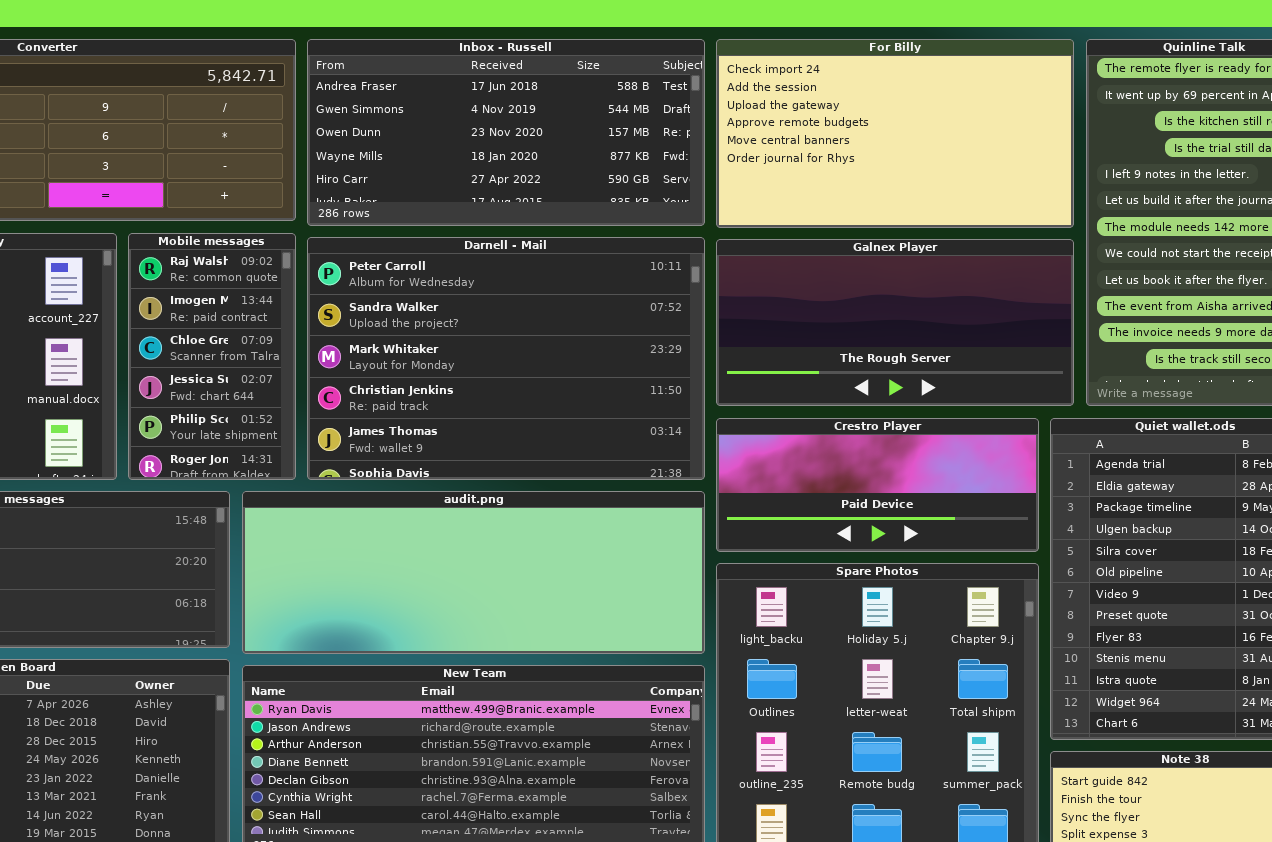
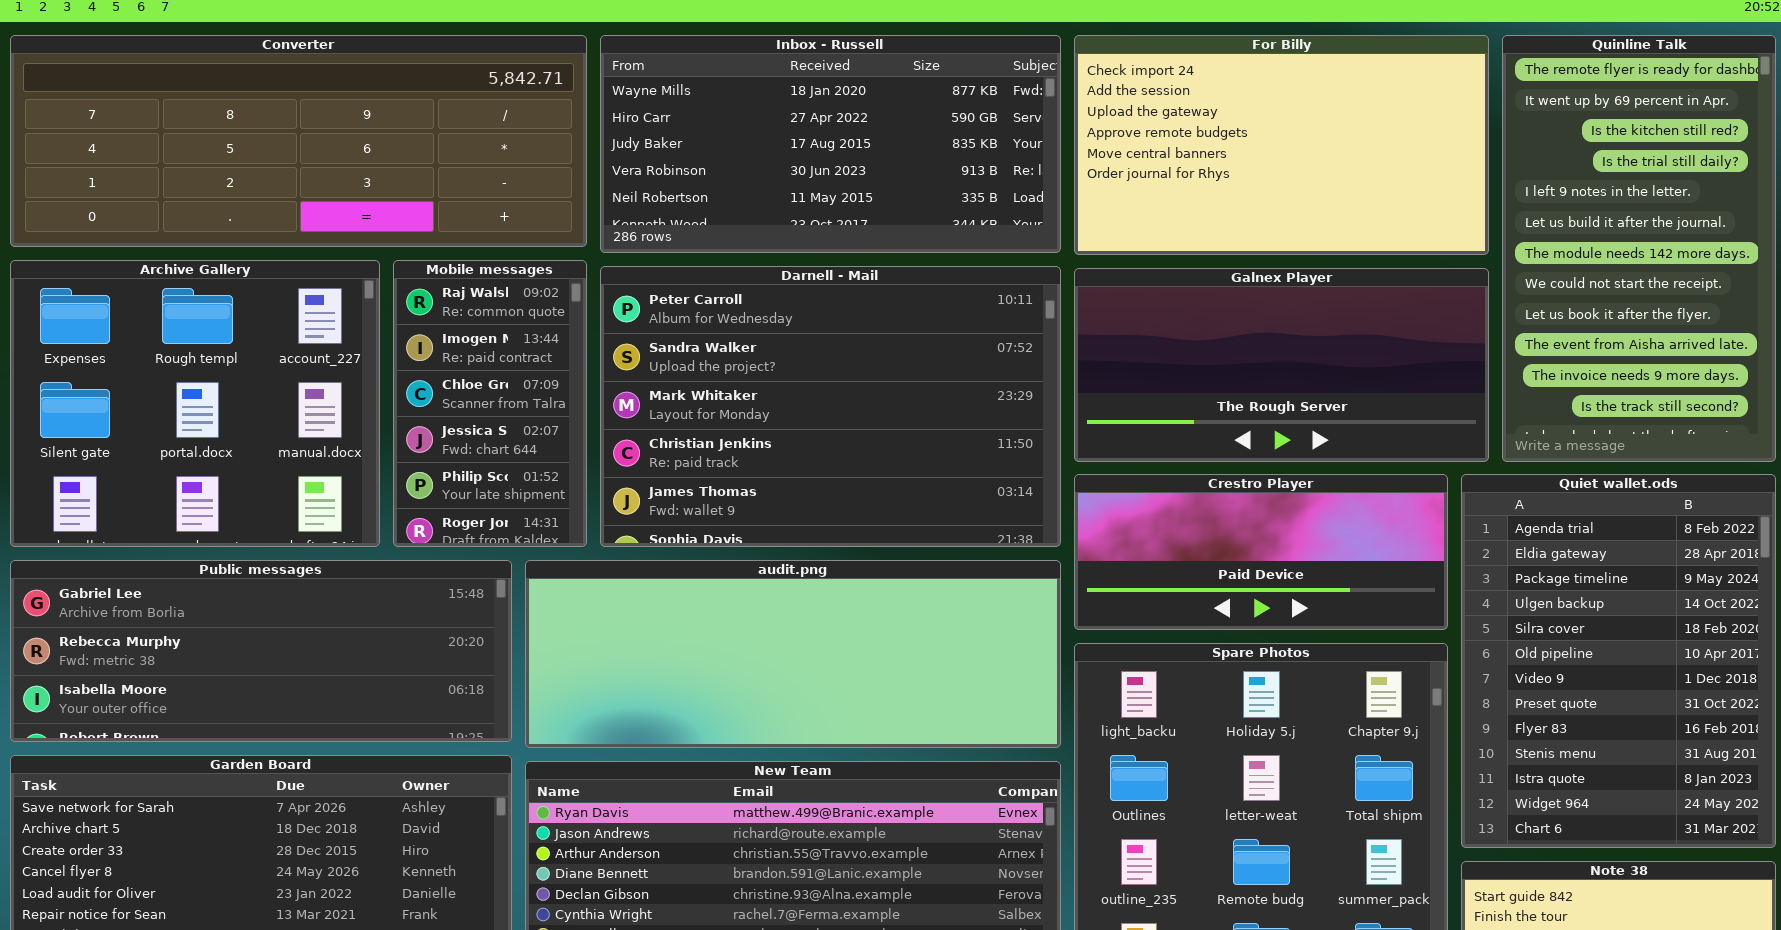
Inbox - Russell: [307,39,705,226] -> [600,35,1061,253], scrolled down 3 rows

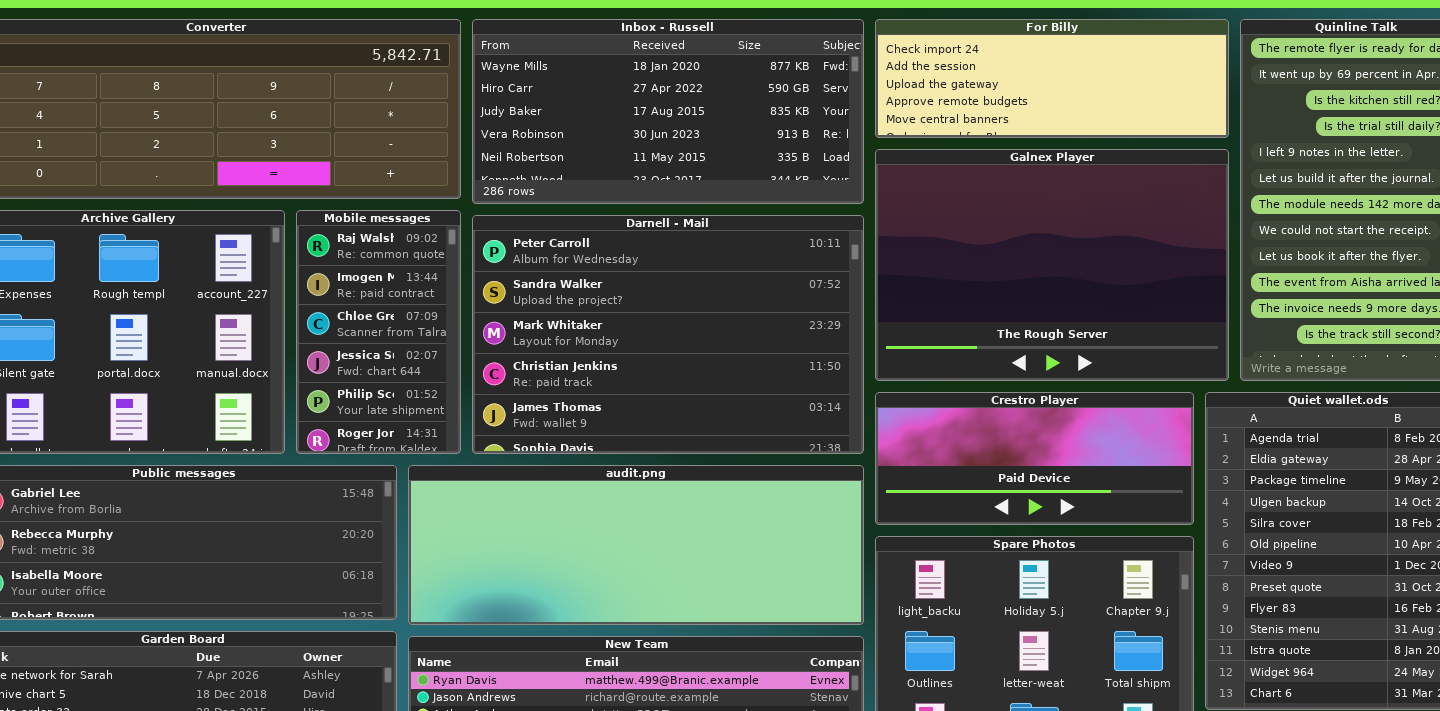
For Billy: [1074,35,1489,255] -> [875,19,1229,138], resized
Galnex Player: [1074,268,1489,462] -> [875,149,1229,381], resized

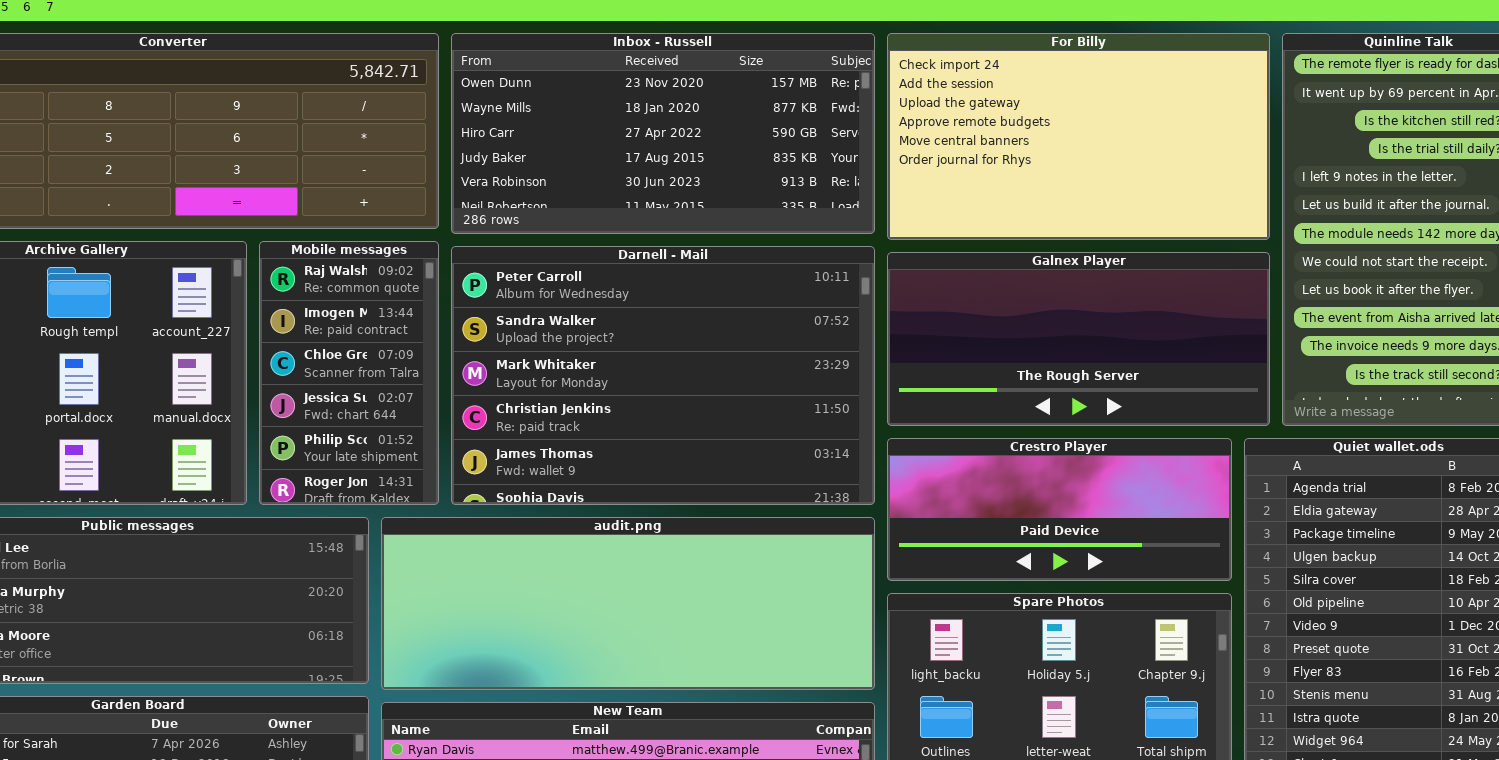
Inbox - Russell: [472,19,864,204] -> [451,33,875,234], scrolled up 1 row
For Billy: [875,19,1229,138] -> [887,33,1270,240], resized
Galnex Player: [875,149,1229,381] -> [887,252,1270,426], resized

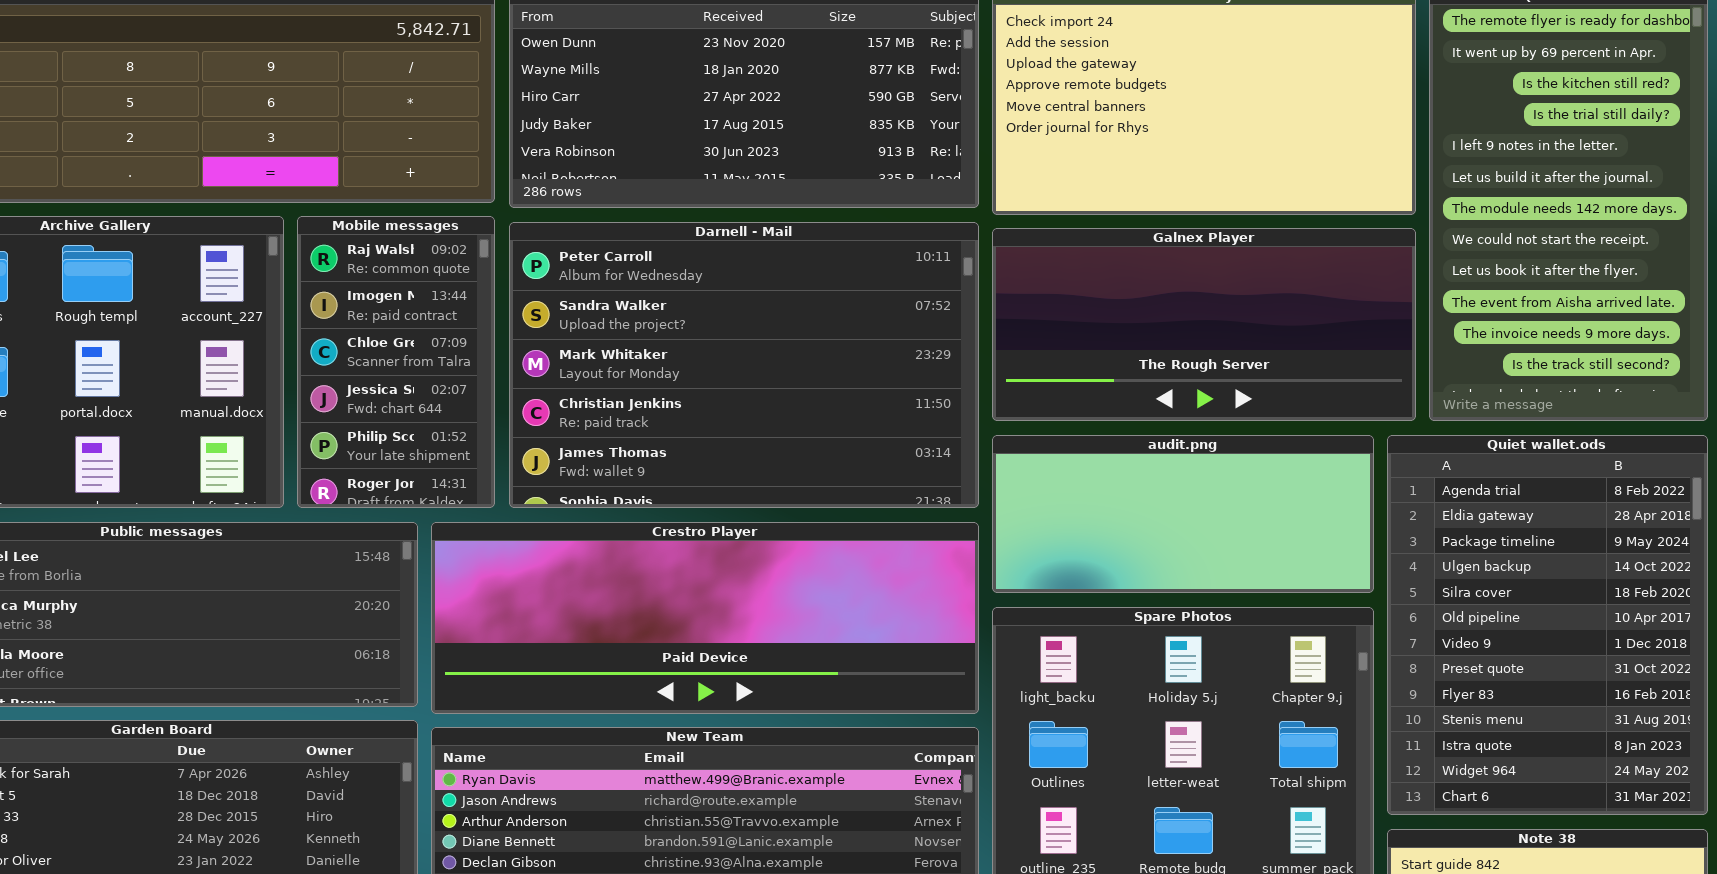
Crestro Player: [887,438,1232,581] -> [431,522,979,714], moved, resized
audit.png: [381,517,875,690] -> [992,435,1374,593], moved, resized

